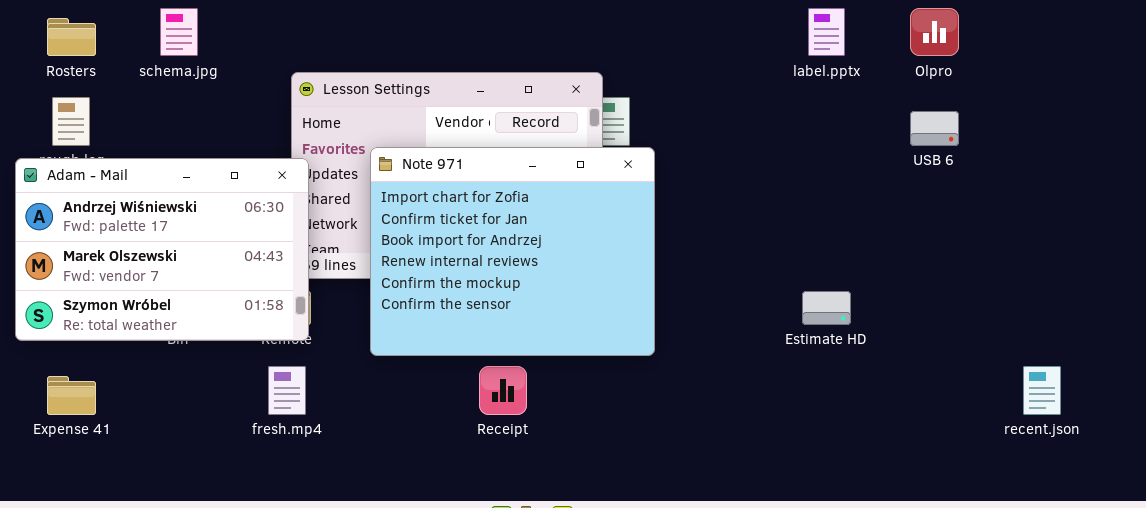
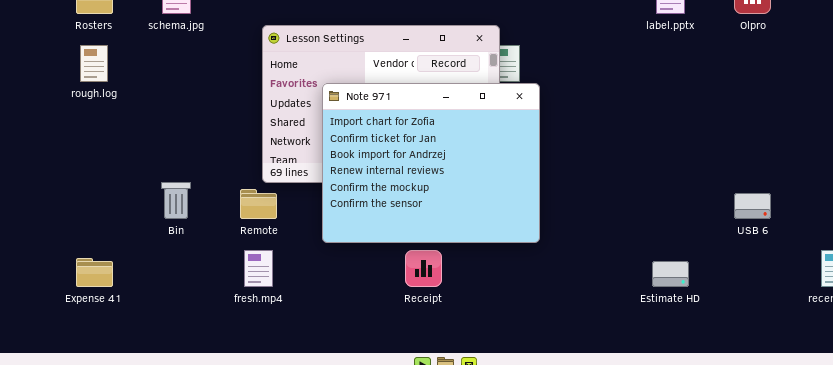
USB 6: [910,111,959,146] -> [734,193,771,219], moved
Adam - Mail: [15,158,309,341] -> none, closed
Estimate HD: [802,291,851,325] -> [652,261,689,287], moved

